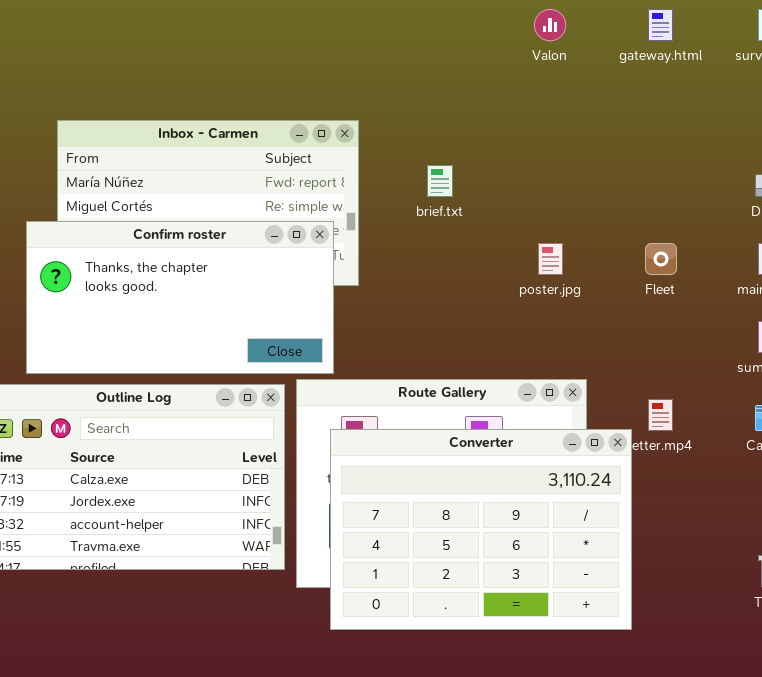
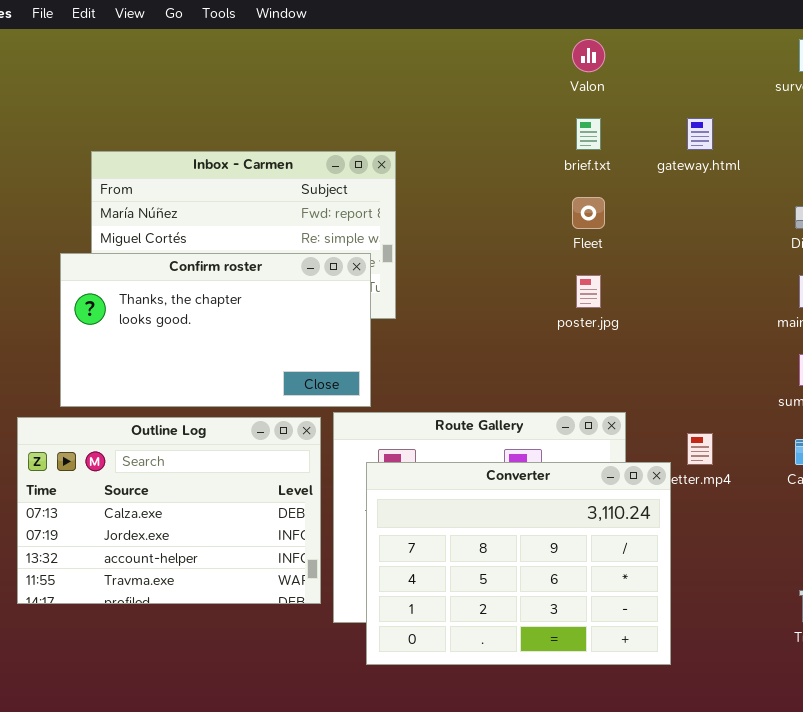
gateway.html: [648,9,673,41] -> [687,118,713,150], moved
brief.txt: [427,165,453,197] -> [576,118,601,150], moved
Fleet: [645,243,677,275] -> [572,197,605,229], moved

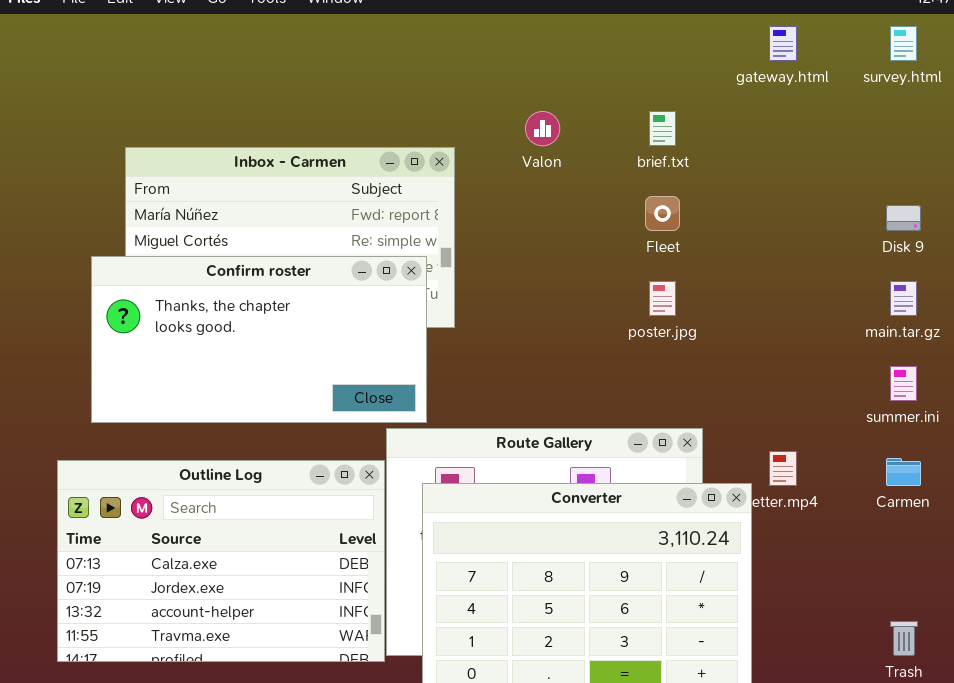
Valon: [572,39,605,72] -> [525,111,560,146], moved
gateway.html: [687,118,713,150] -> [769,26,797,61], moved
Outline Log: [17,417,321,604] -> [57,460,385,662], moved

